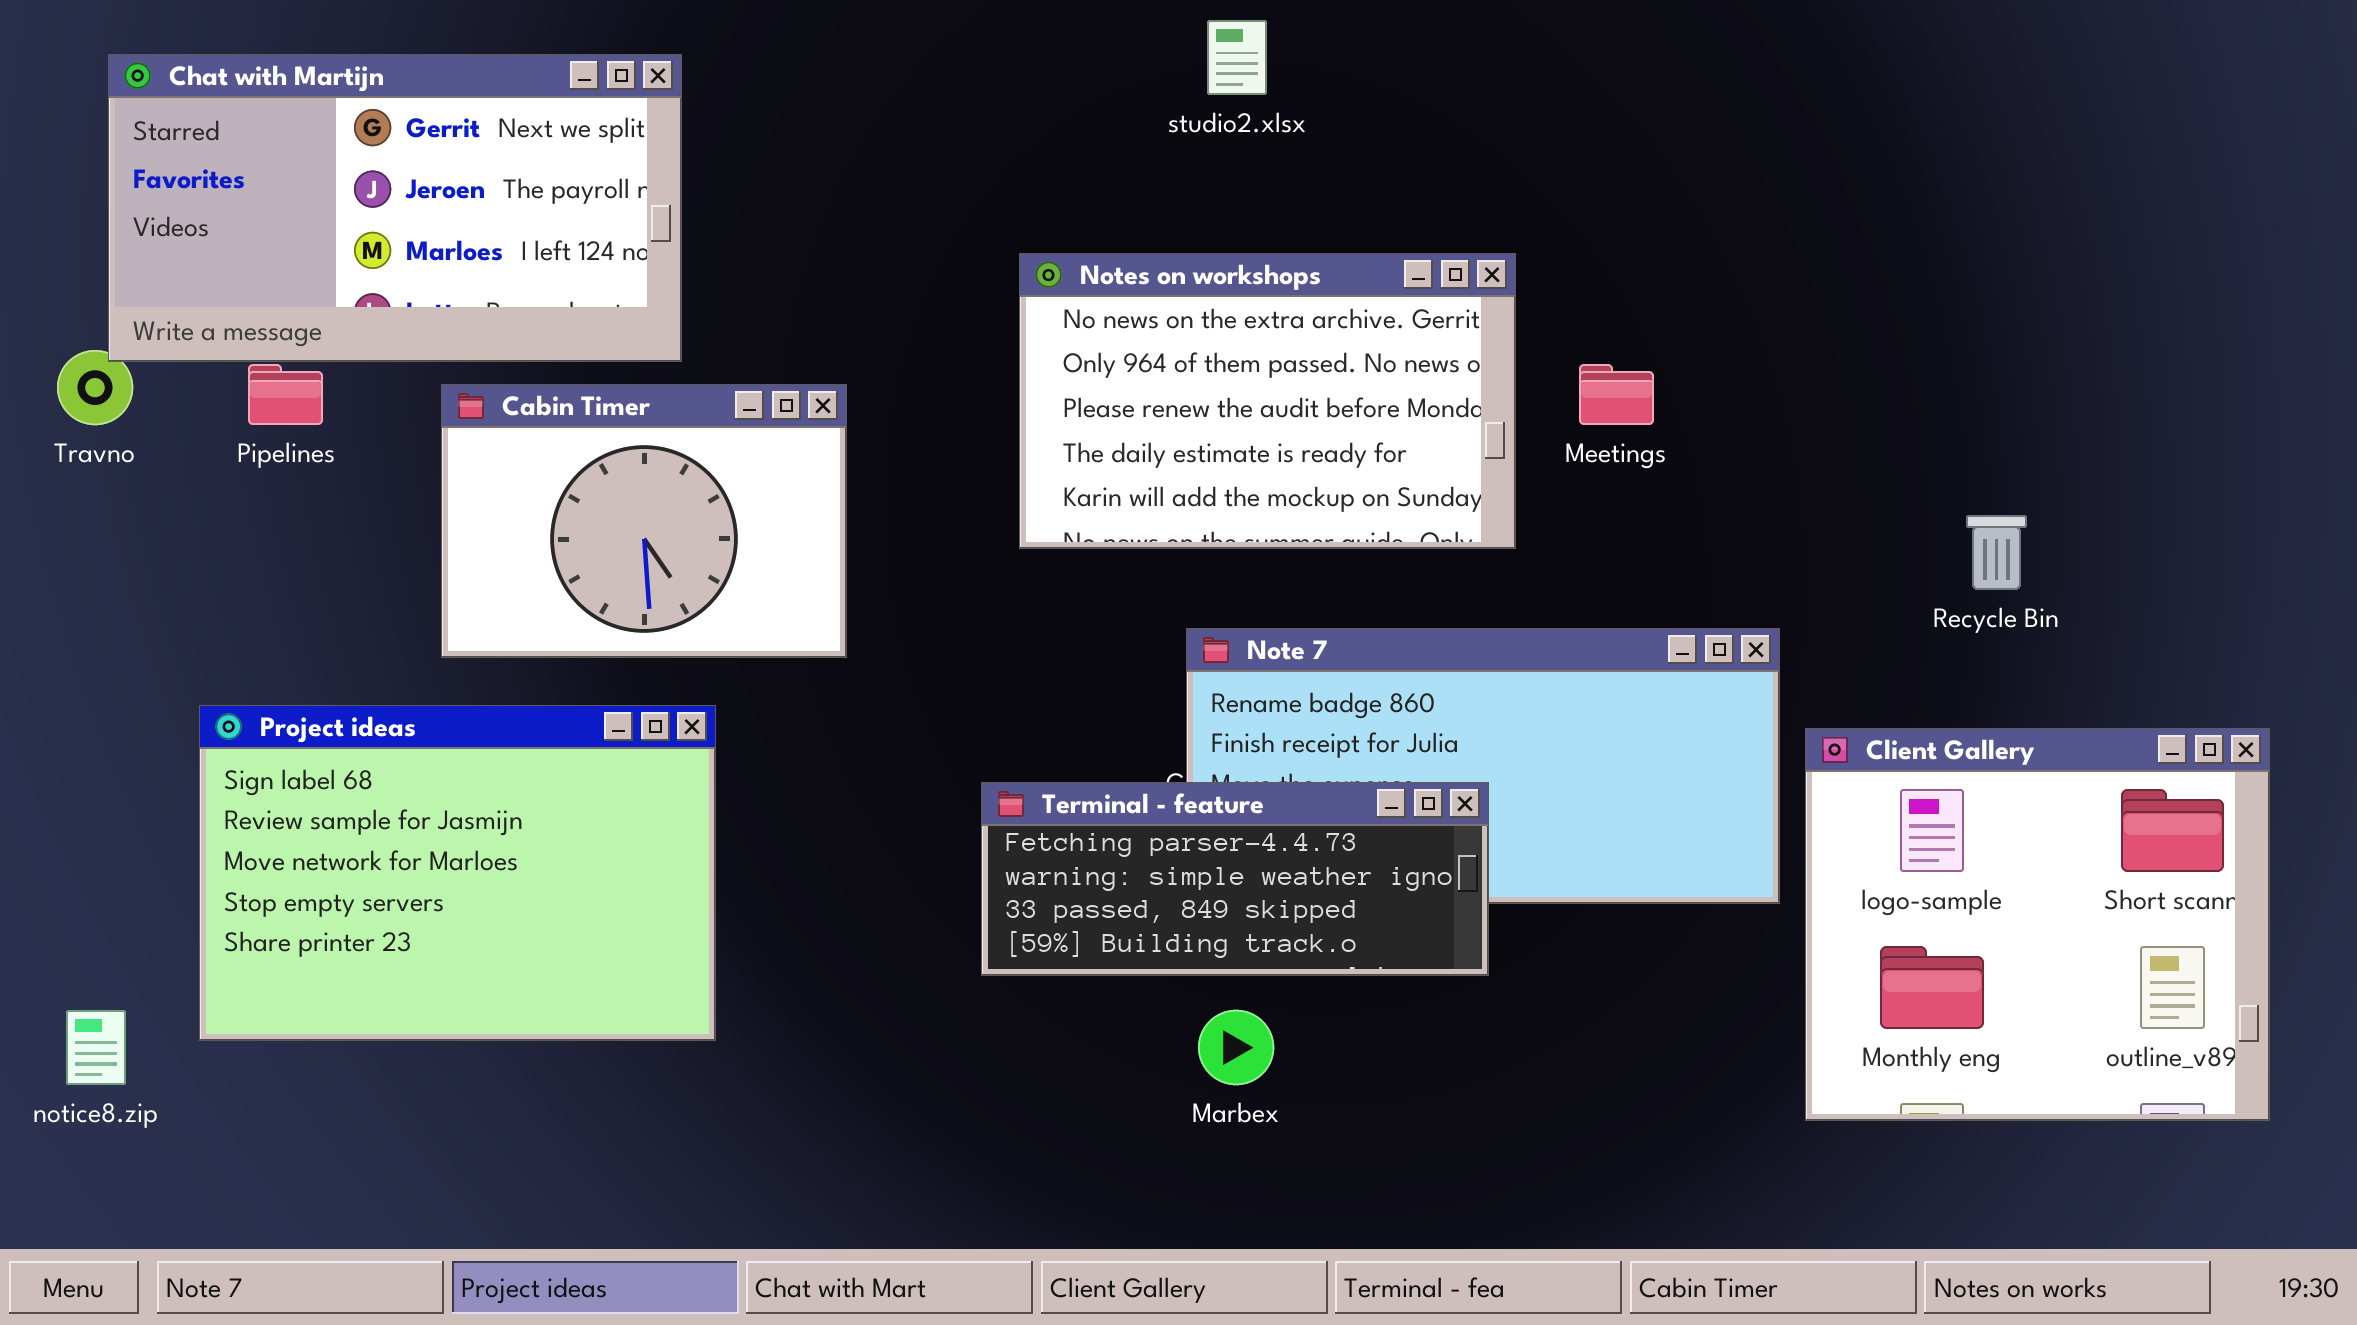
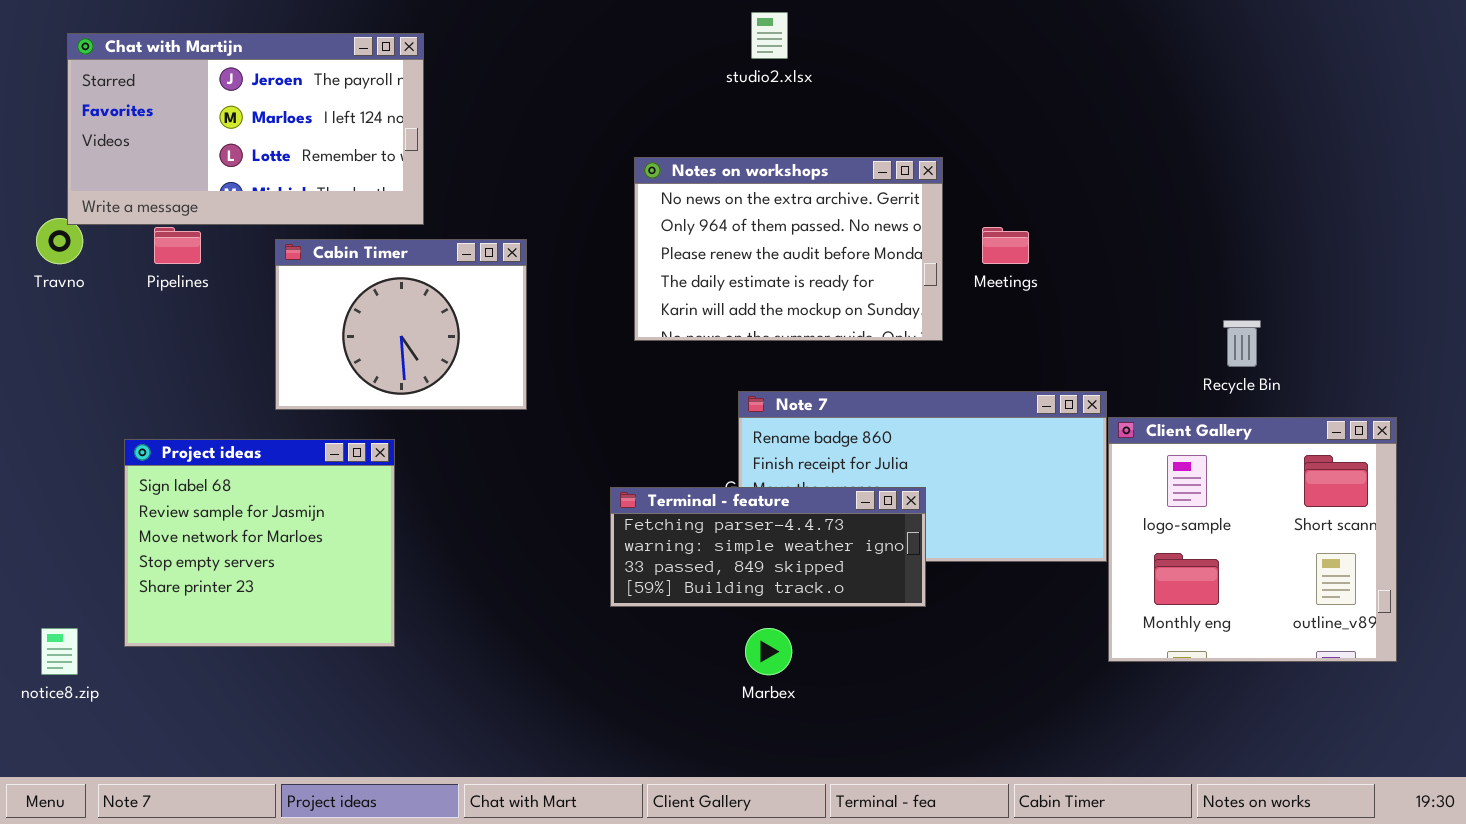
Chat with Martijn: [108,54,682,362] -> [67,33,424,225], scrolled down 1 row
Project ideas: [199,705,716,1041] -> [124,439,395,647], resized
Client Gallery: [1805,728,2270,1121] -> [1108,417,1397,662], moved

